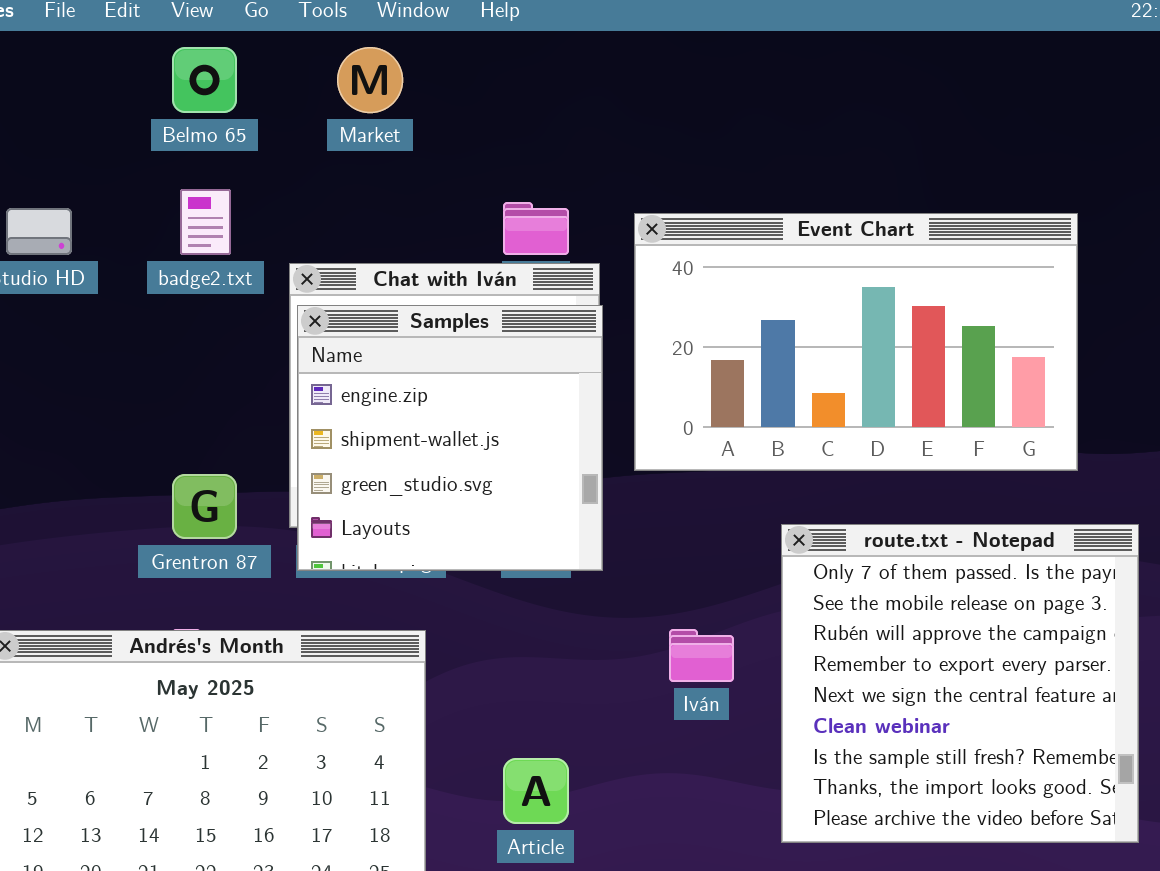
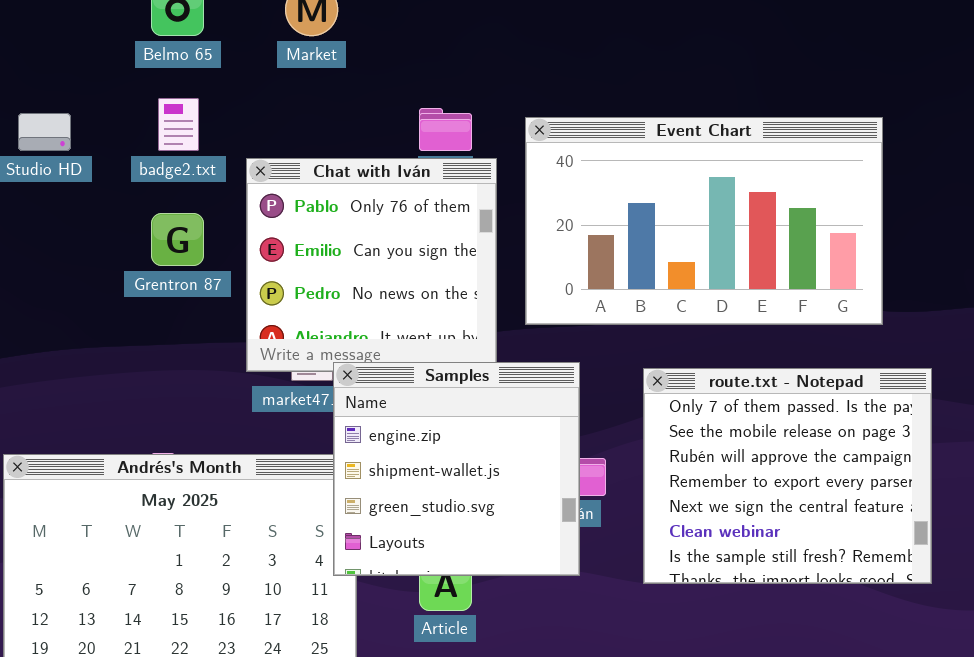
Samples: [297,305,603,571] -> [333,362,580,576], moved
Grentron 87: [172,474,237,539] -> [151,213,204,266], moved
route.txt - Notepad: [781,524,1139,843] -> [643,368,932,584], resized

